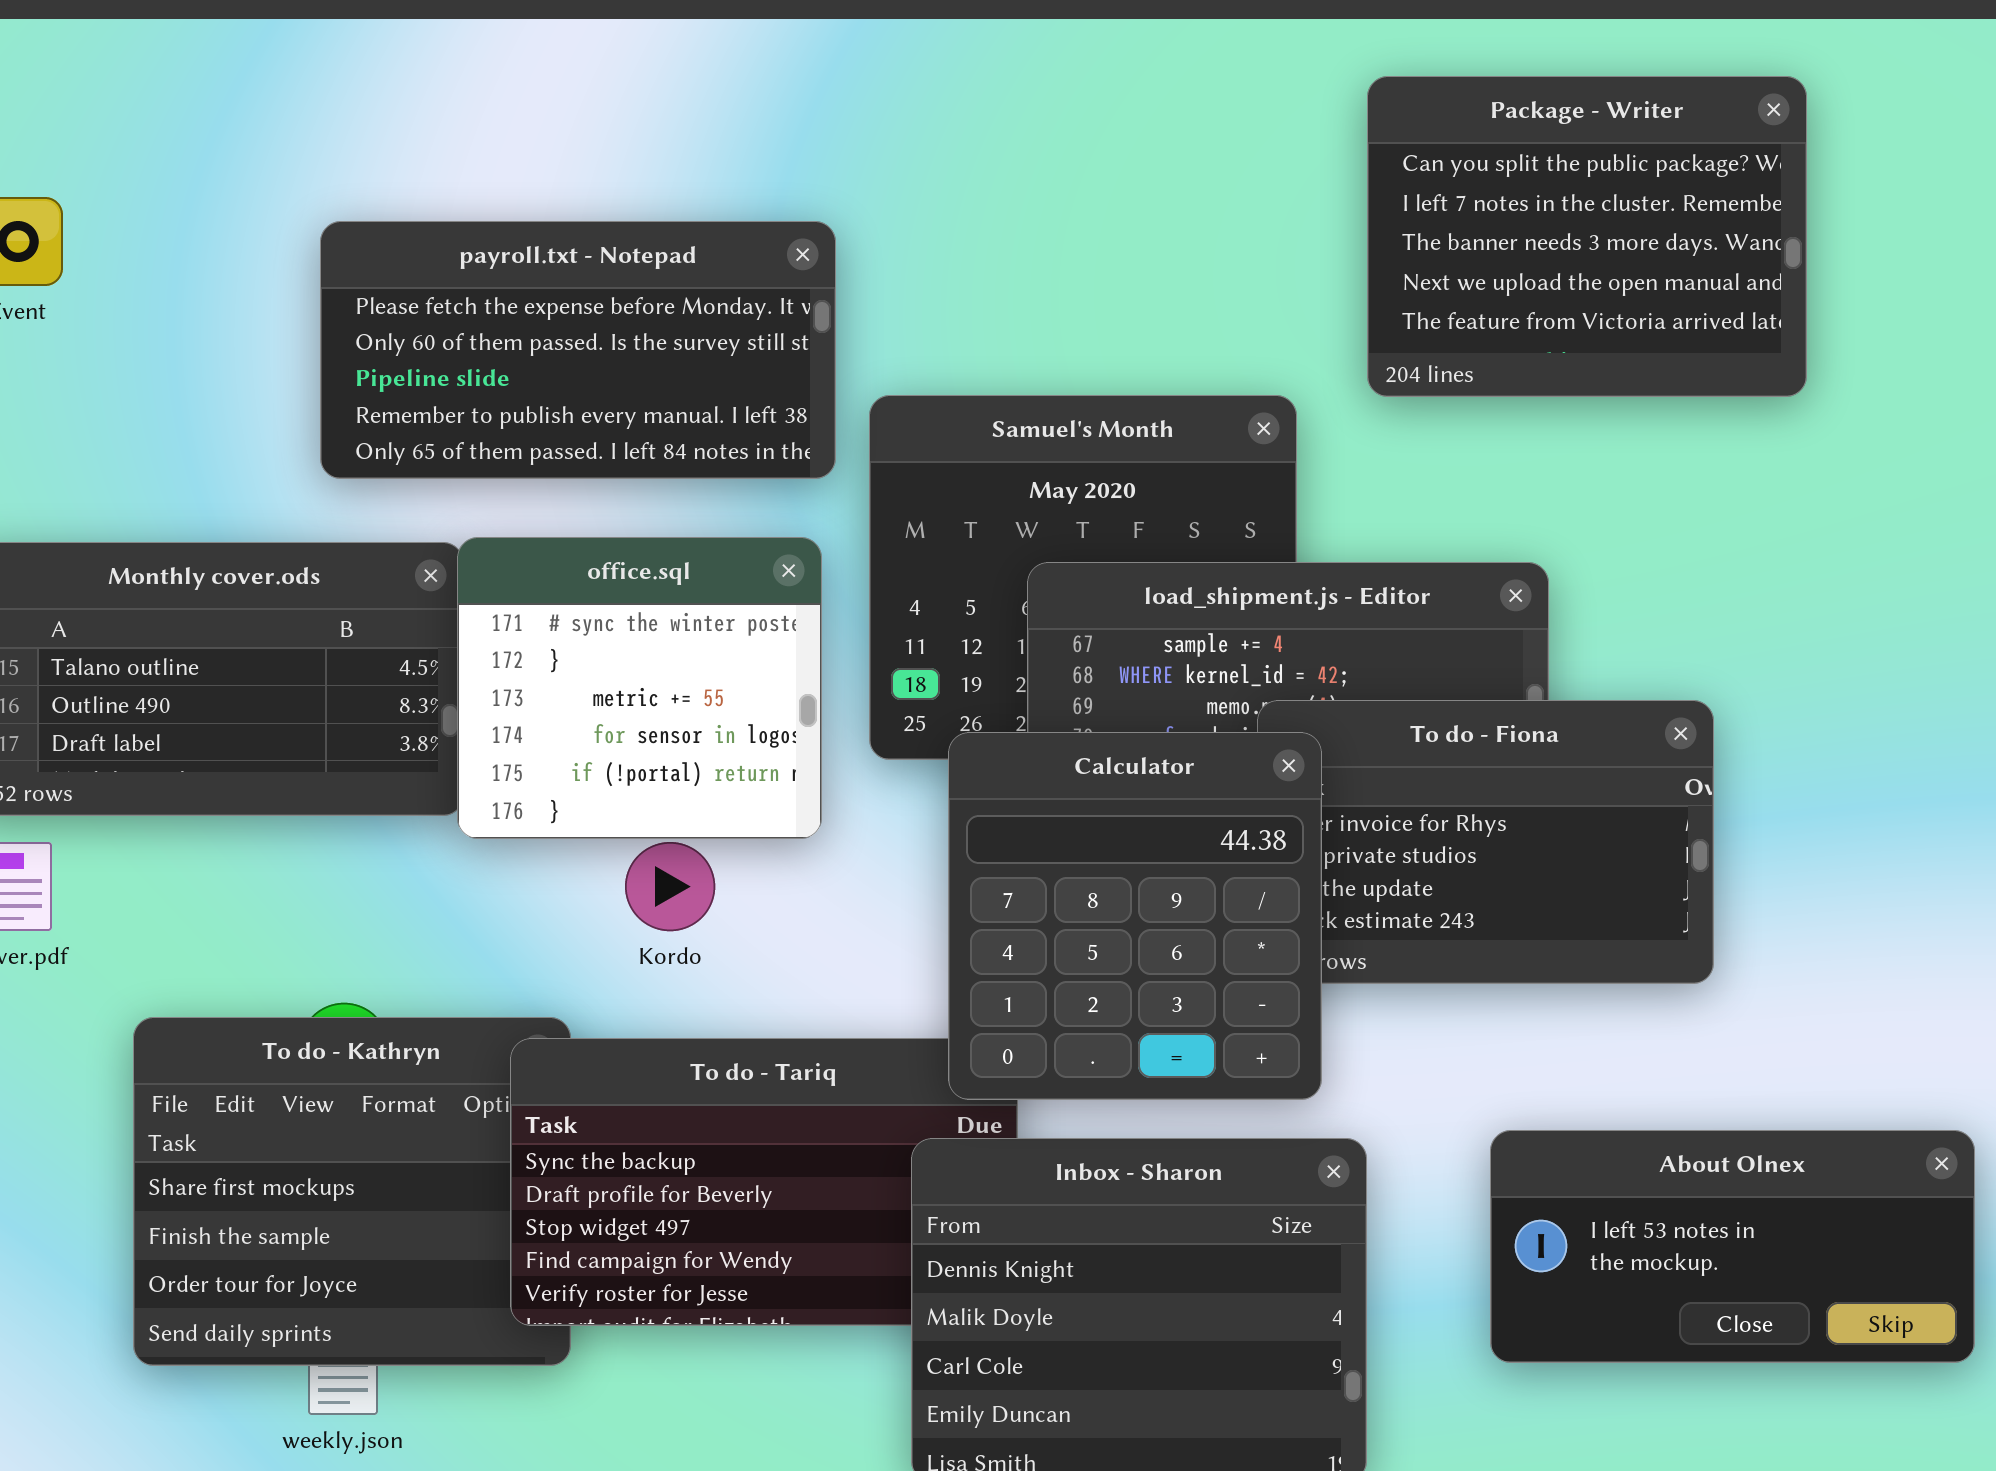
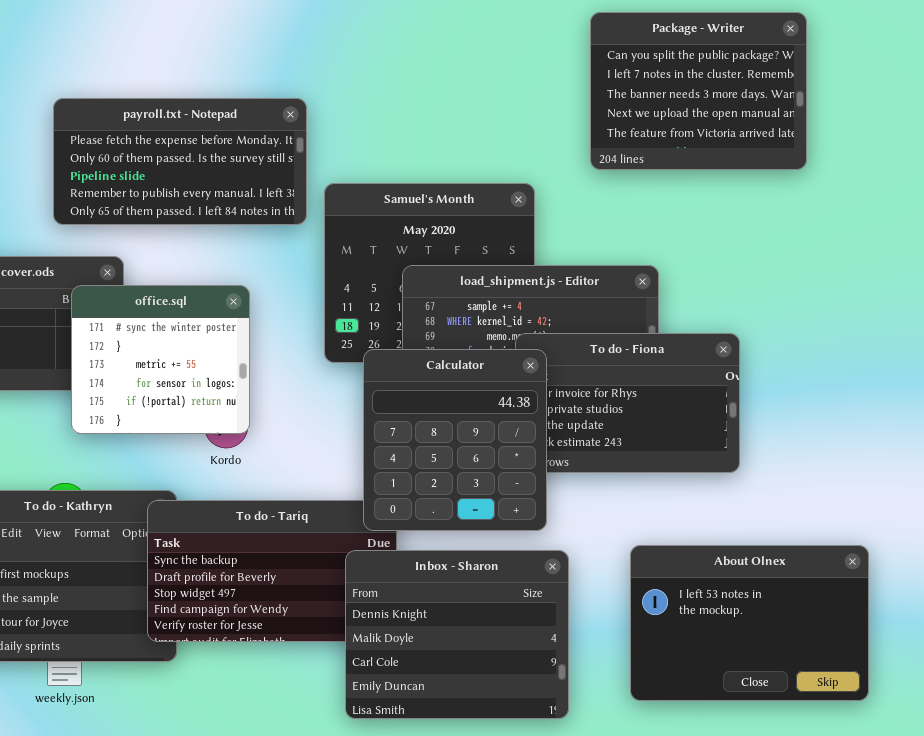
Package - Writer: [1367,76,1807,397] -> [590,12,807,170], moved
office.sql: [457,537,822,839] -> [71,285,250,434], moved
About Olnex: [1490,1130,1975,1363] -> [630,545,869,701], resized

